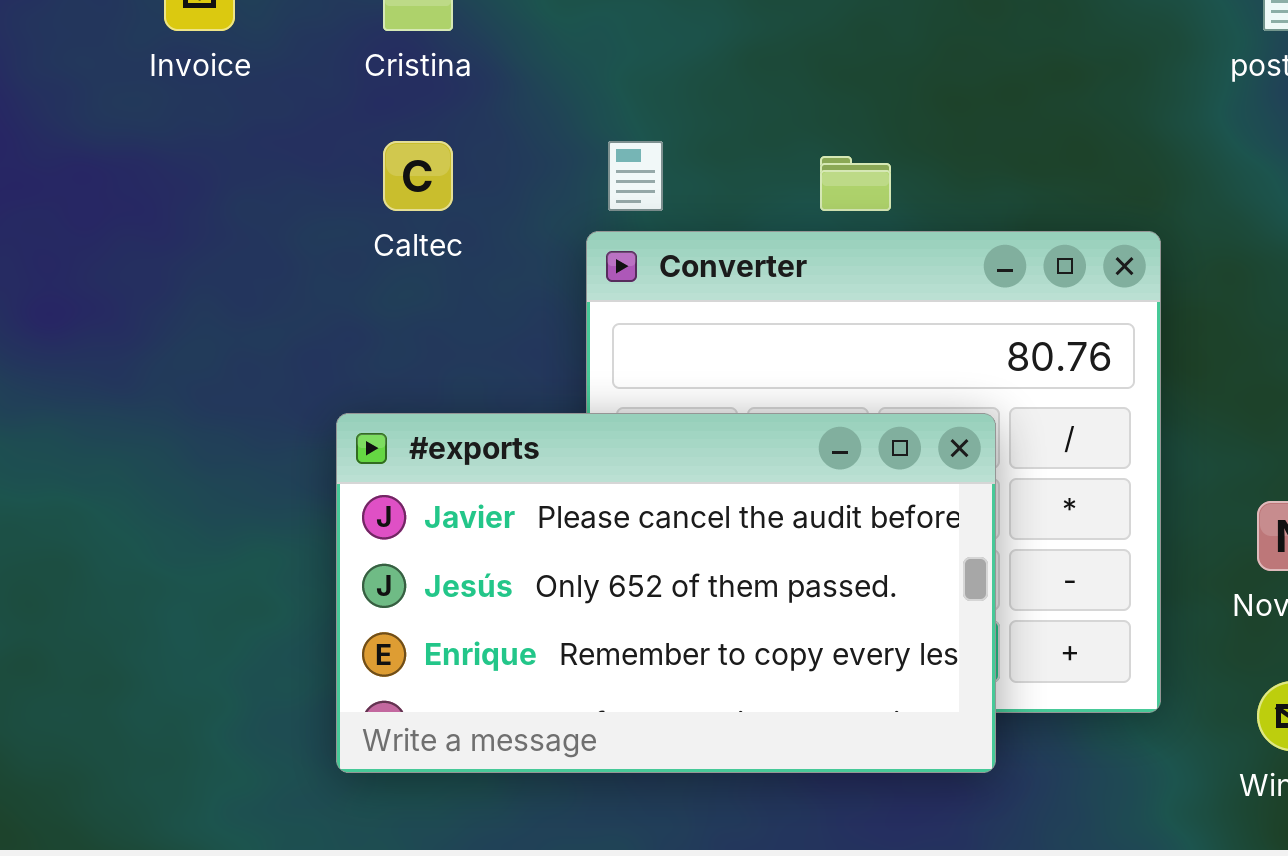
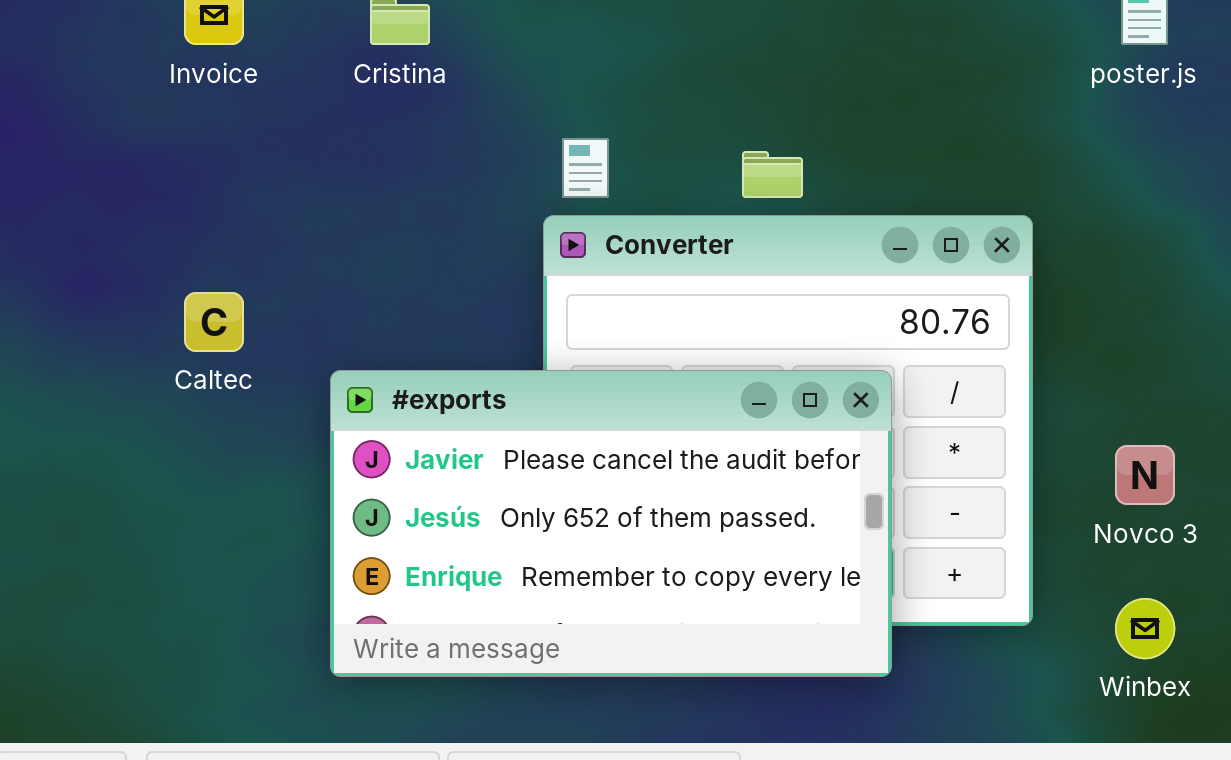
Caltec: [383,141,453,211] -> [184,292,244,352], moved

